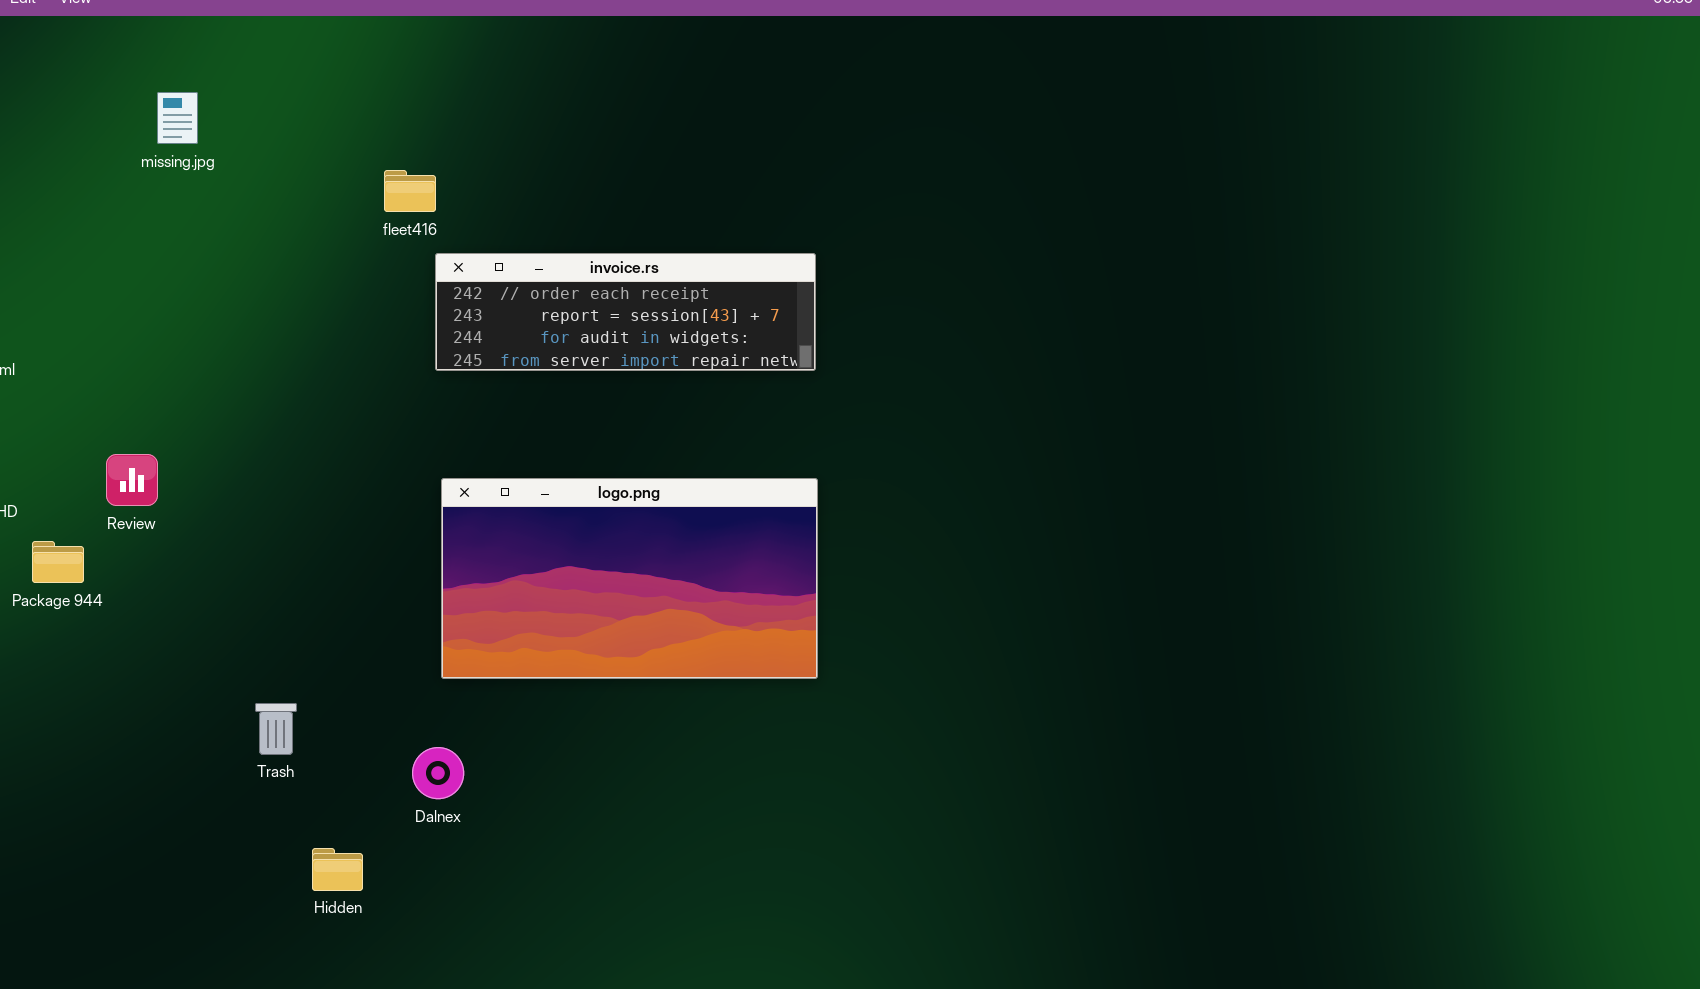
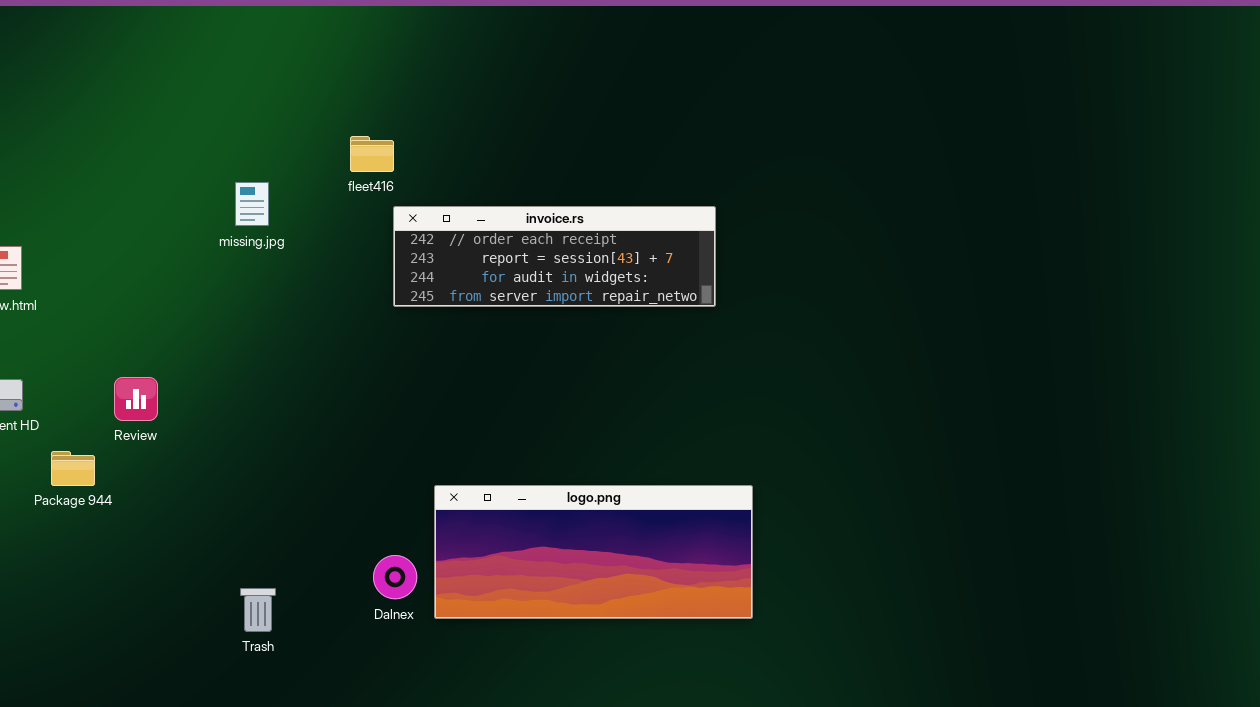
missing.jpg: [157,92,198,144] -> [235,182,269,226], moved
logo.png: [441,478,818,679] -> [434,485,753,619], moved, resized
Dalnex: [412,747,464,799] -> [373,555,417,599], moved

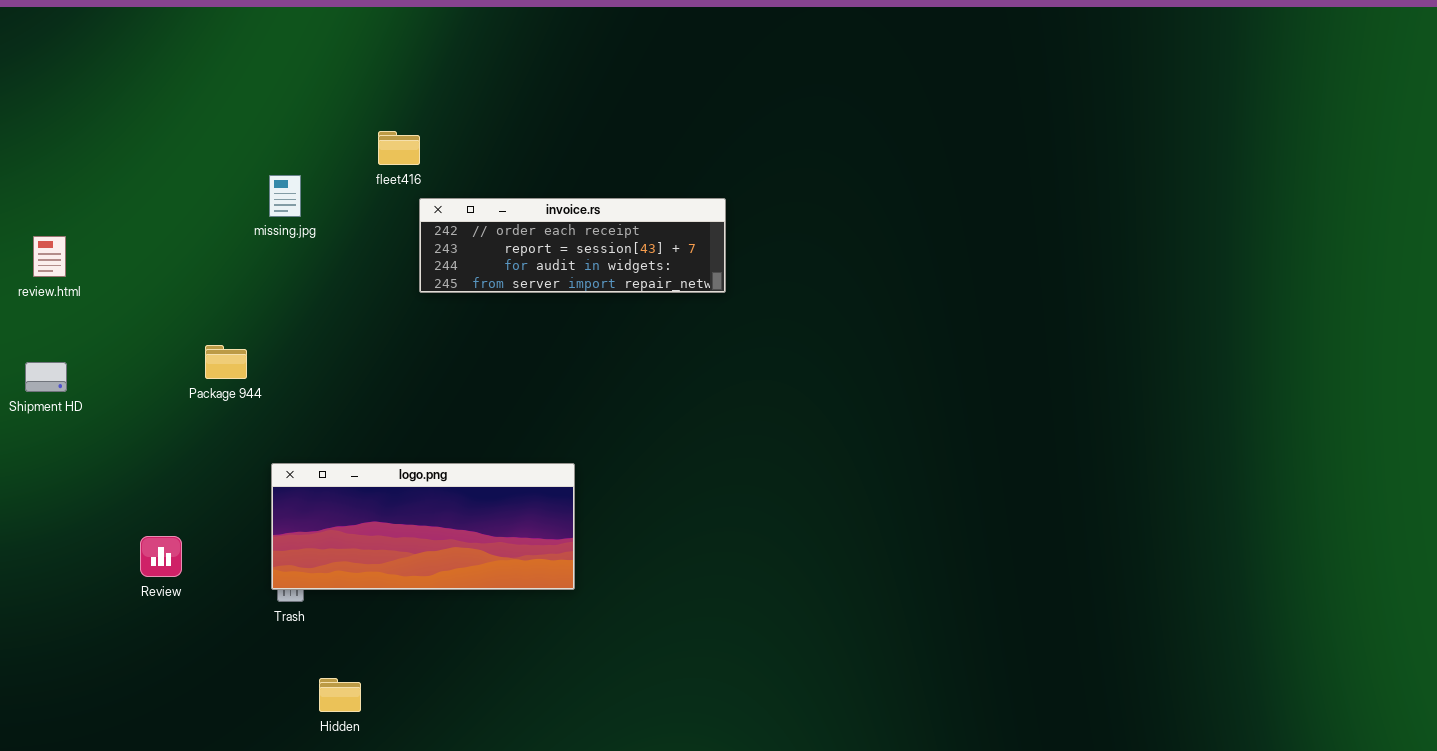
Review: [114,377,158,421] -> [140,536,182,577], moved
Package 944: [51,451,95,486] -> [205,345,247,379], moved
logo.png: [434,485,753,619] -> [271,463,575,590], moved

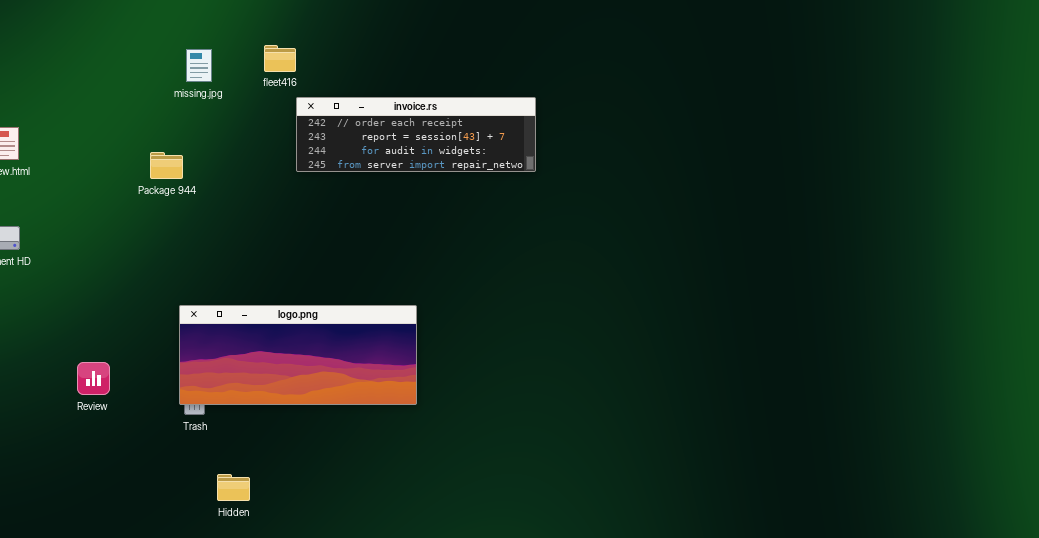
missing.jpg: [269,175,301,217] -> [186,49,212,82], moved
Package 944: [205,345,247,379] -> [150,152,183,179], moved

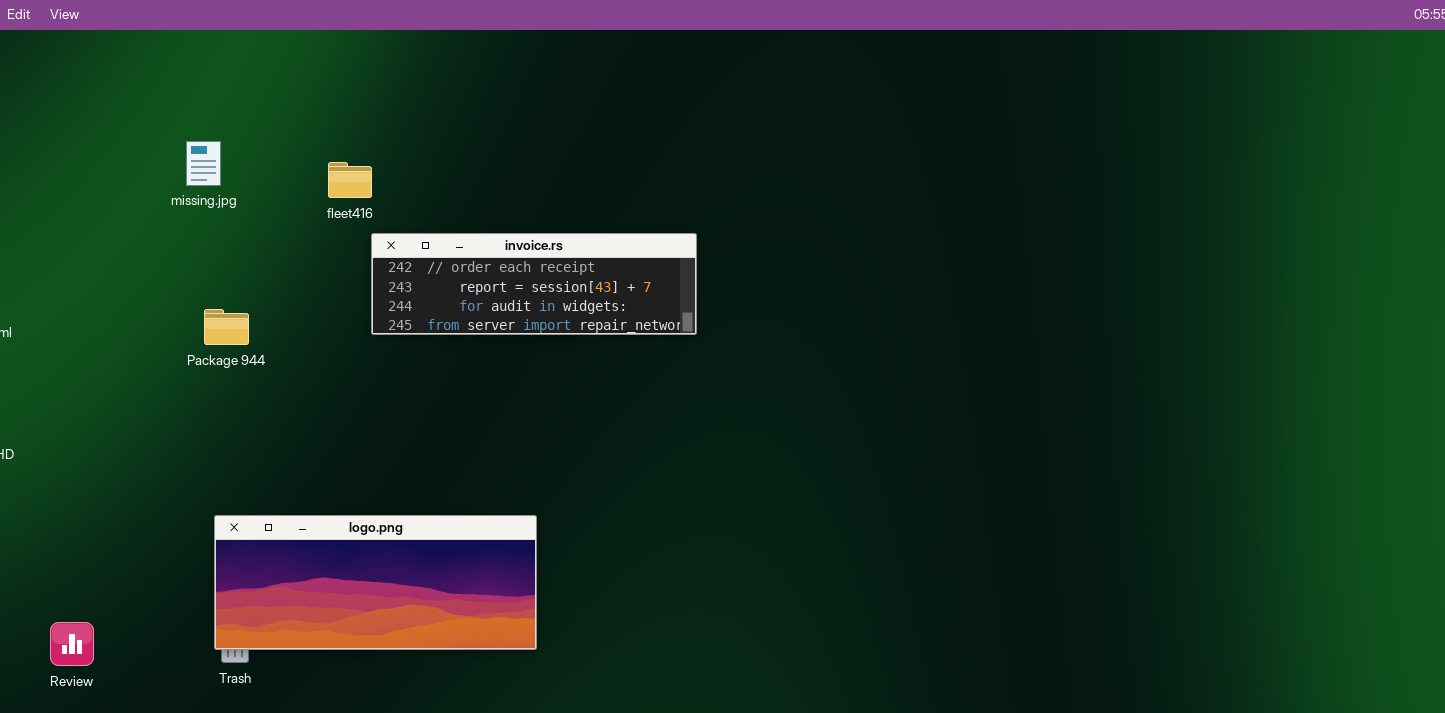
missing.jpg: [186,49,212,82] -> [186,141,221,186], moved
Package 944: [150,152,183,179] -> [204,309,249,345], moved
Review: [77,362,110,395] -> [50,622,94,666], moved

